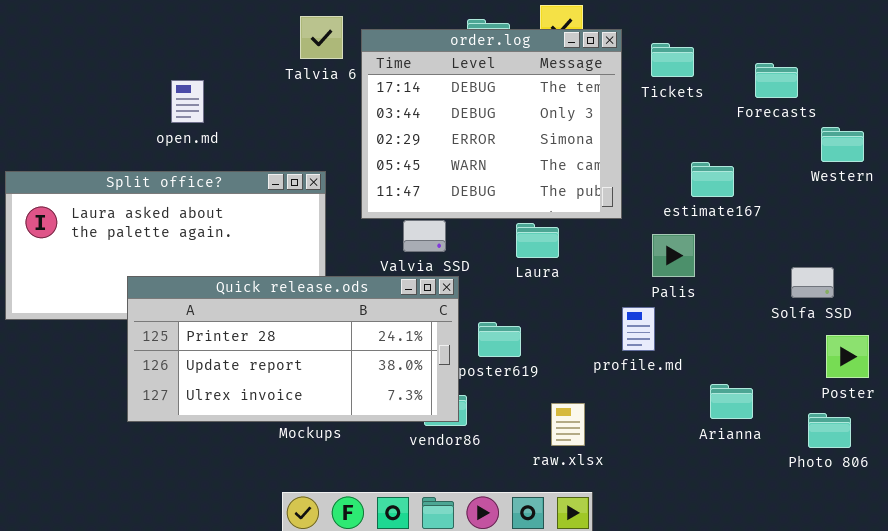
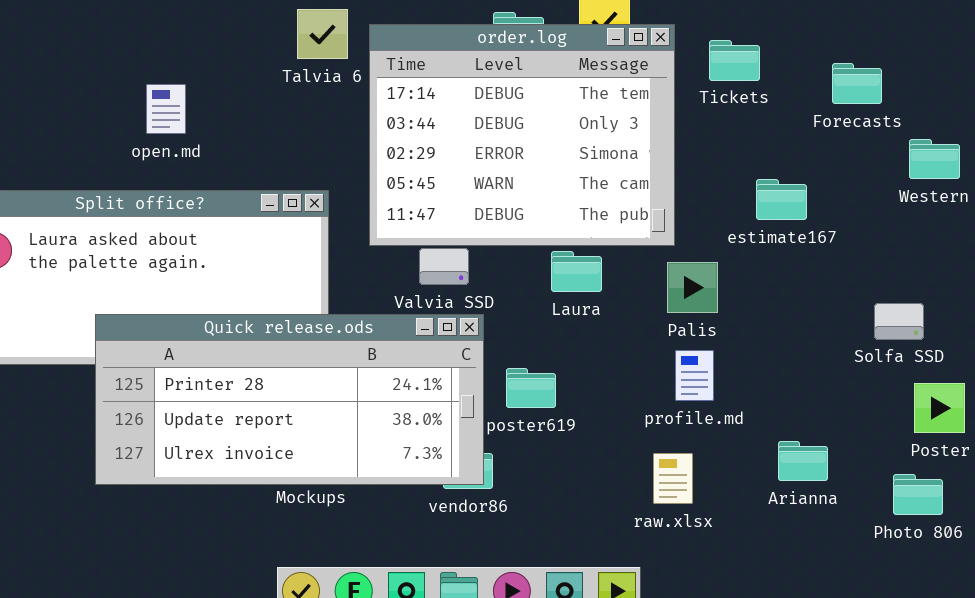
Palis: [652,234,695,277] -> [667,262,718,313], moved
raw.xlsx: [551,403,585,446] -> [653,453,693,504], moved

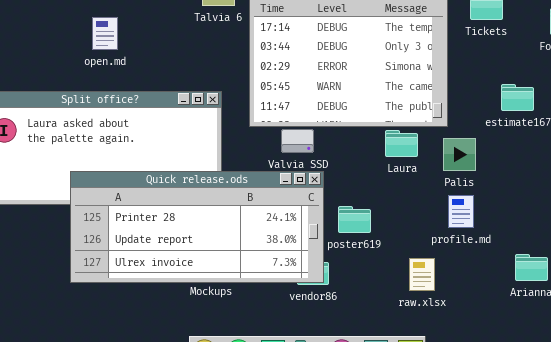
open.md: [146,84,186,134] -> [92,17,118,50], moved
Laura: [551,251,602,292] -> [385,130,418,157], moved
raw.xlsx: [653,453,693,504] -> [409,258,435,291], moved

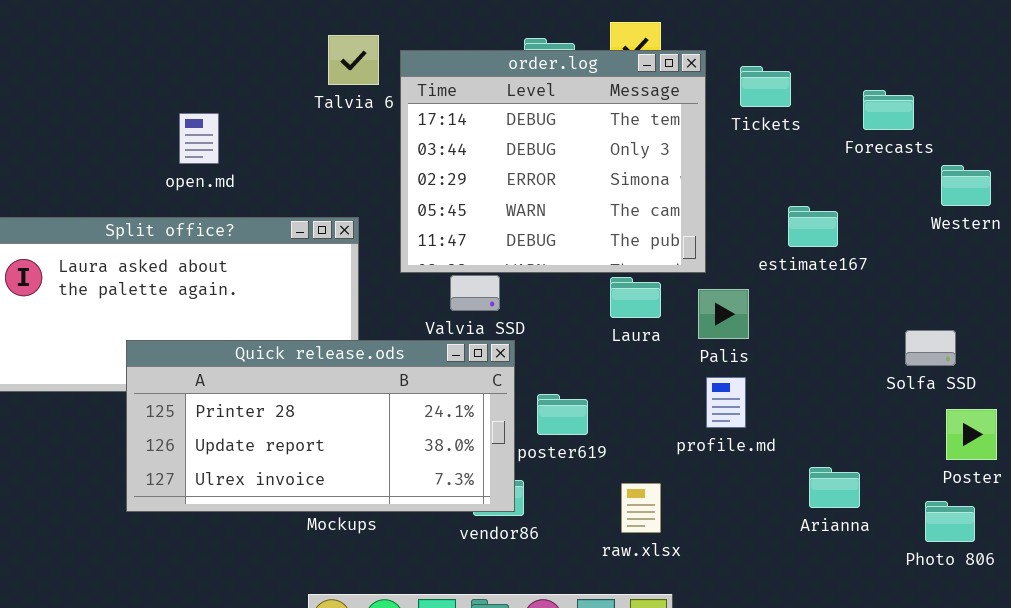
open.md: [92,17,118,50] -> [179,113,219,164], moved
raw.xlsx: [409,258,435,291] -> [621,483,661,533], moved

